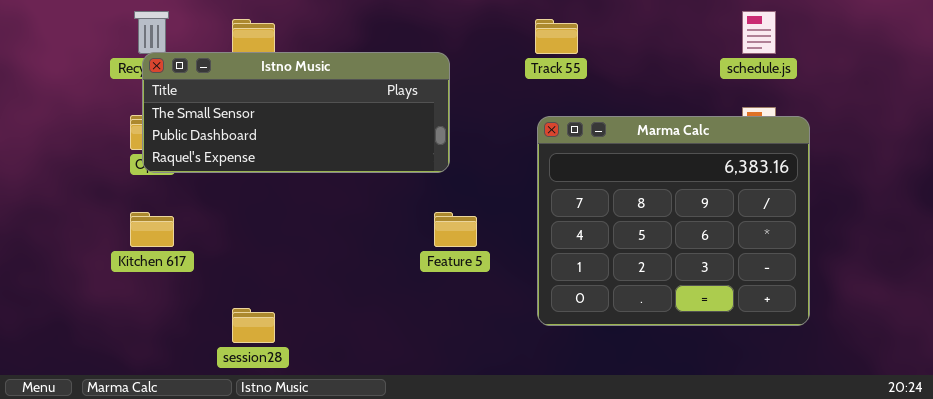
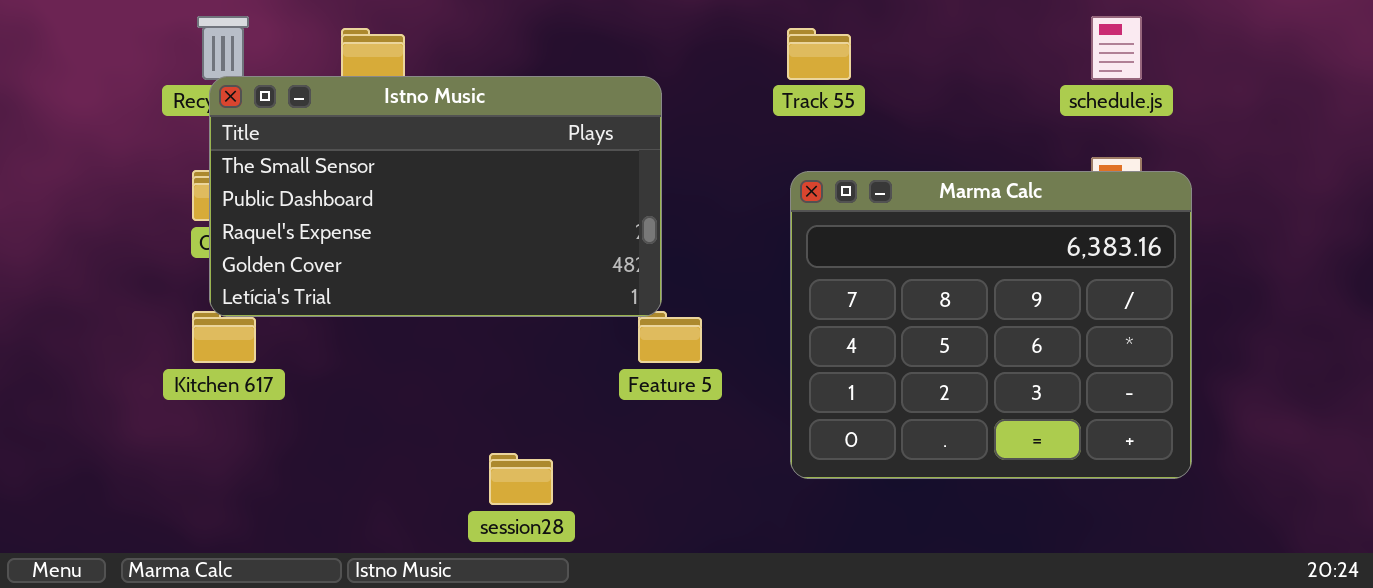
Istno Music: [142,52,450,173] -> [209,76,662,317], resized
session28: [232,308,275,343] -> [489,453,553,505], moved

